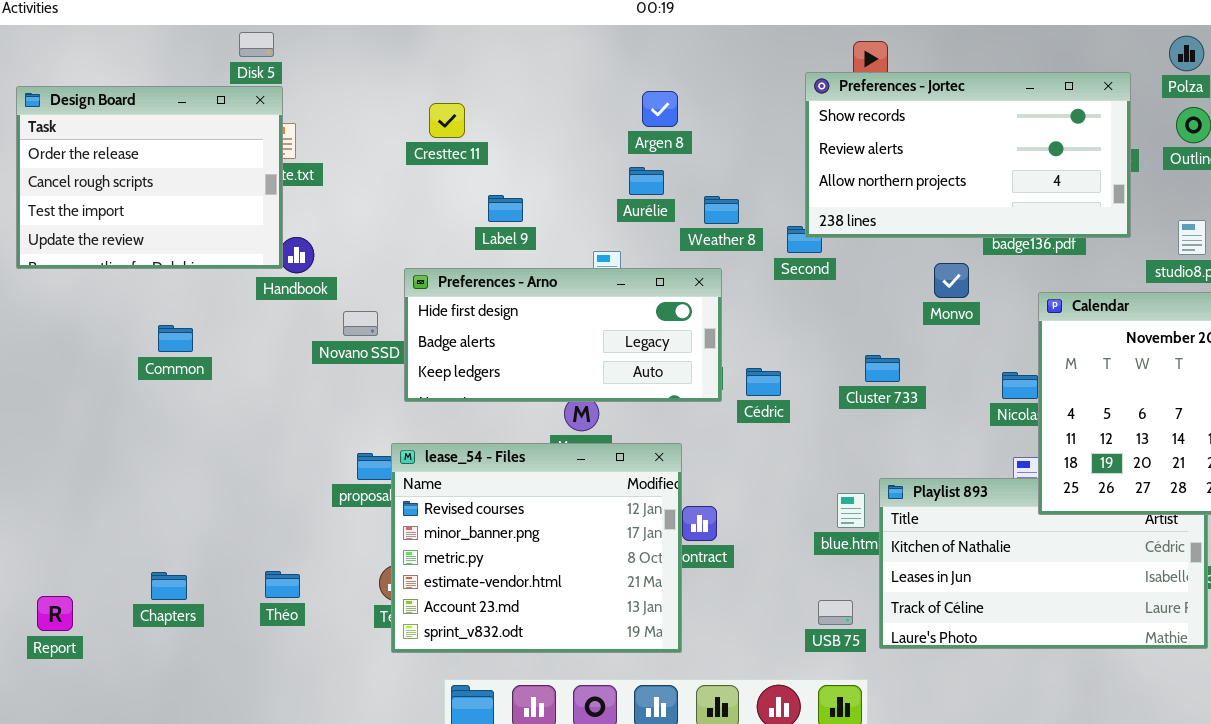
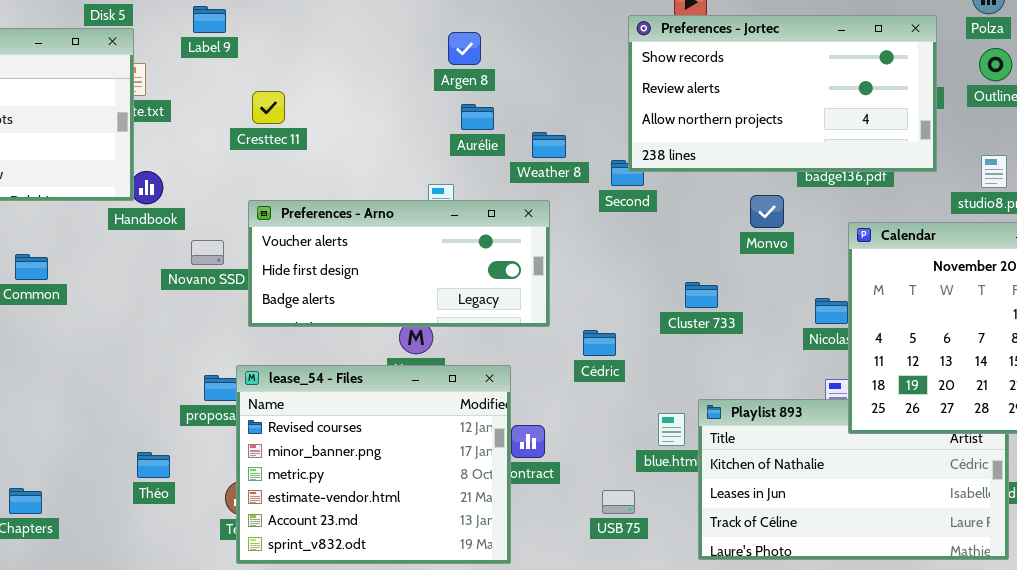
Argen 8: [642,91,678,127] -> [448,32,481,65], moved
Cresttec 11: [429,103,465,138] -> [252,91,285,124], moved
Label 9: [488,195,523,222] -> [193,6,226,33], moved
Preferences - Arno: [404,268,722,402] -> [248,200,550,327], scrolled up 1 row
Cédric: [746,368,781,396] -> [583,330,616,356], moved
Théo: [265,571,300,598] -> [137,452,170,478], moved
USB 75: [818,600,853,625] -> [602,490,635,514], moved

